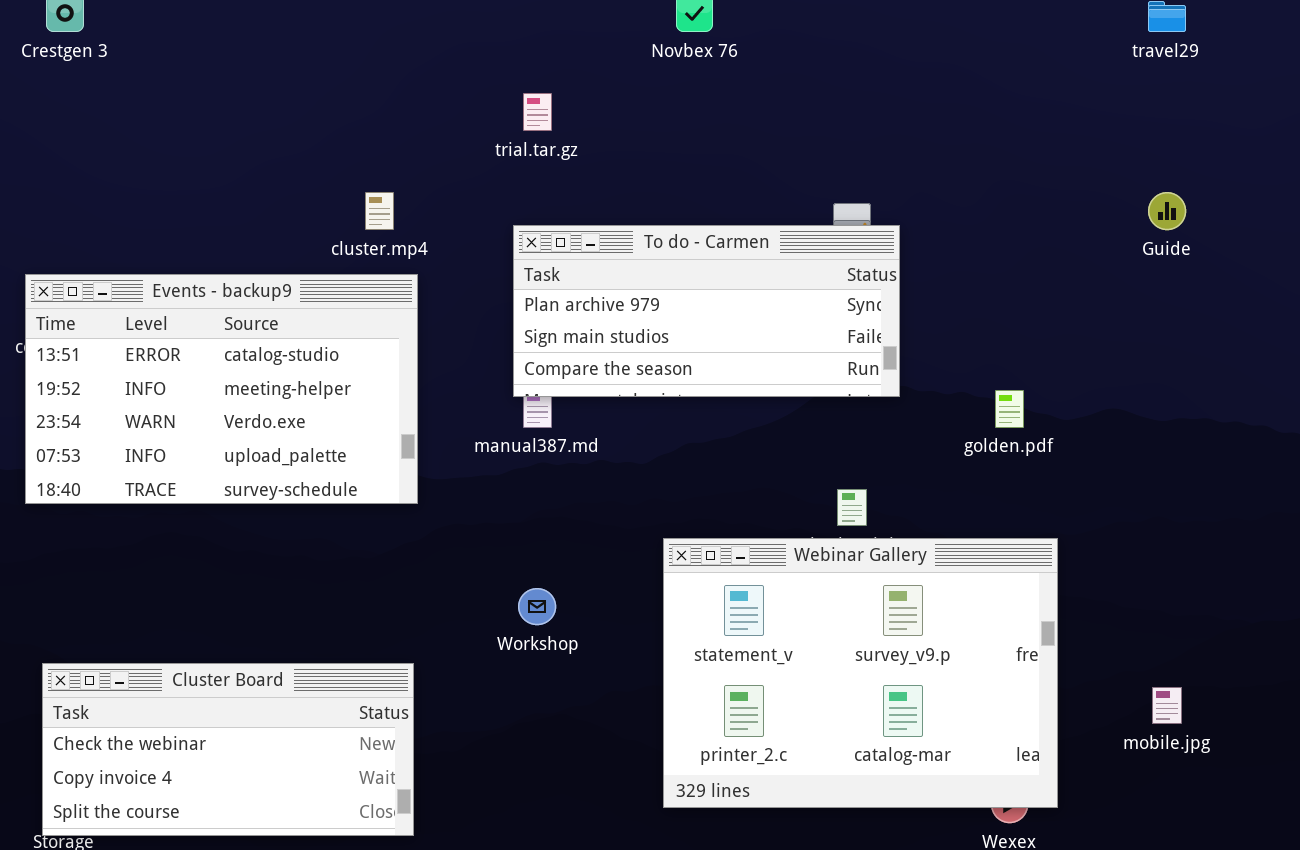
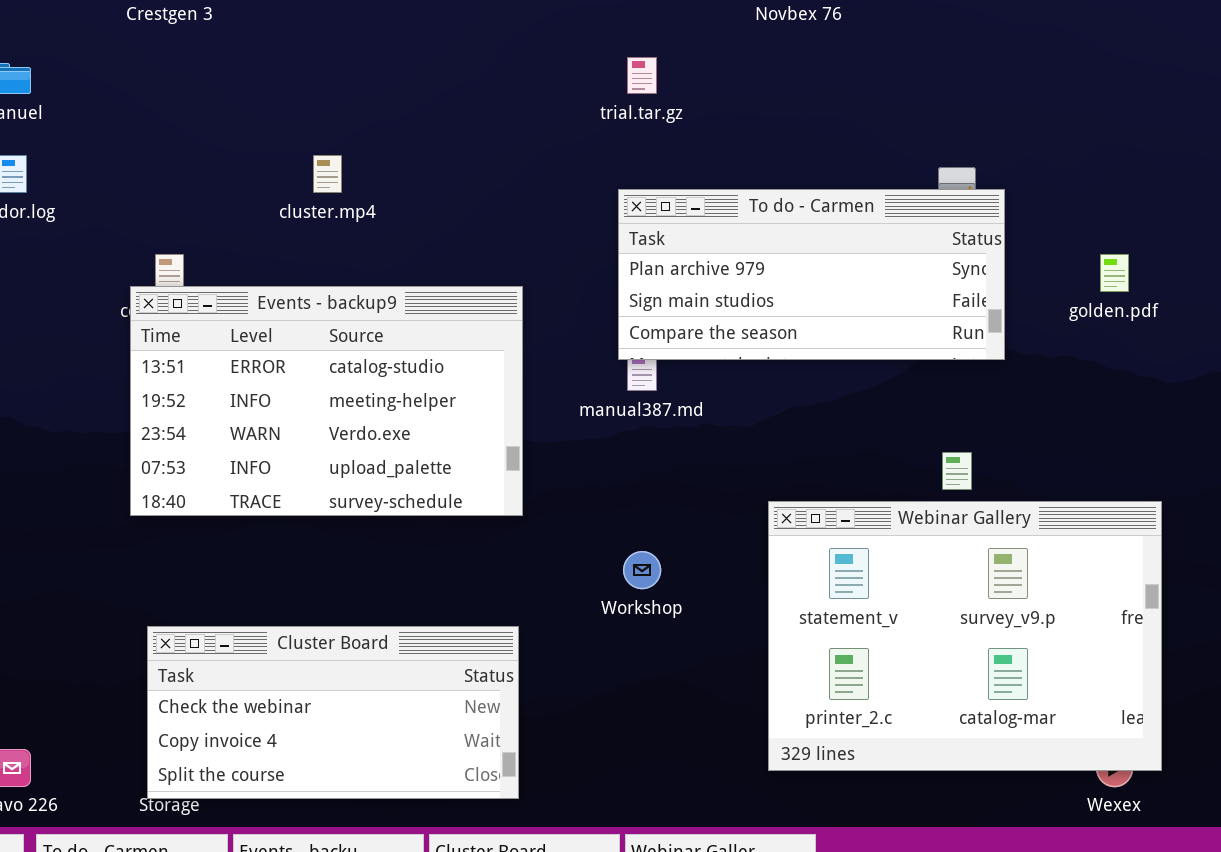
cluster.mp4: [365,192,394,230] -> [313,155,342,193], moved
Events - backup9: [25,274,418,504] -> [130,286,523,516], moved
golden.pdf: [995,390,1024,428] -> [1100,254,1129,292], moved

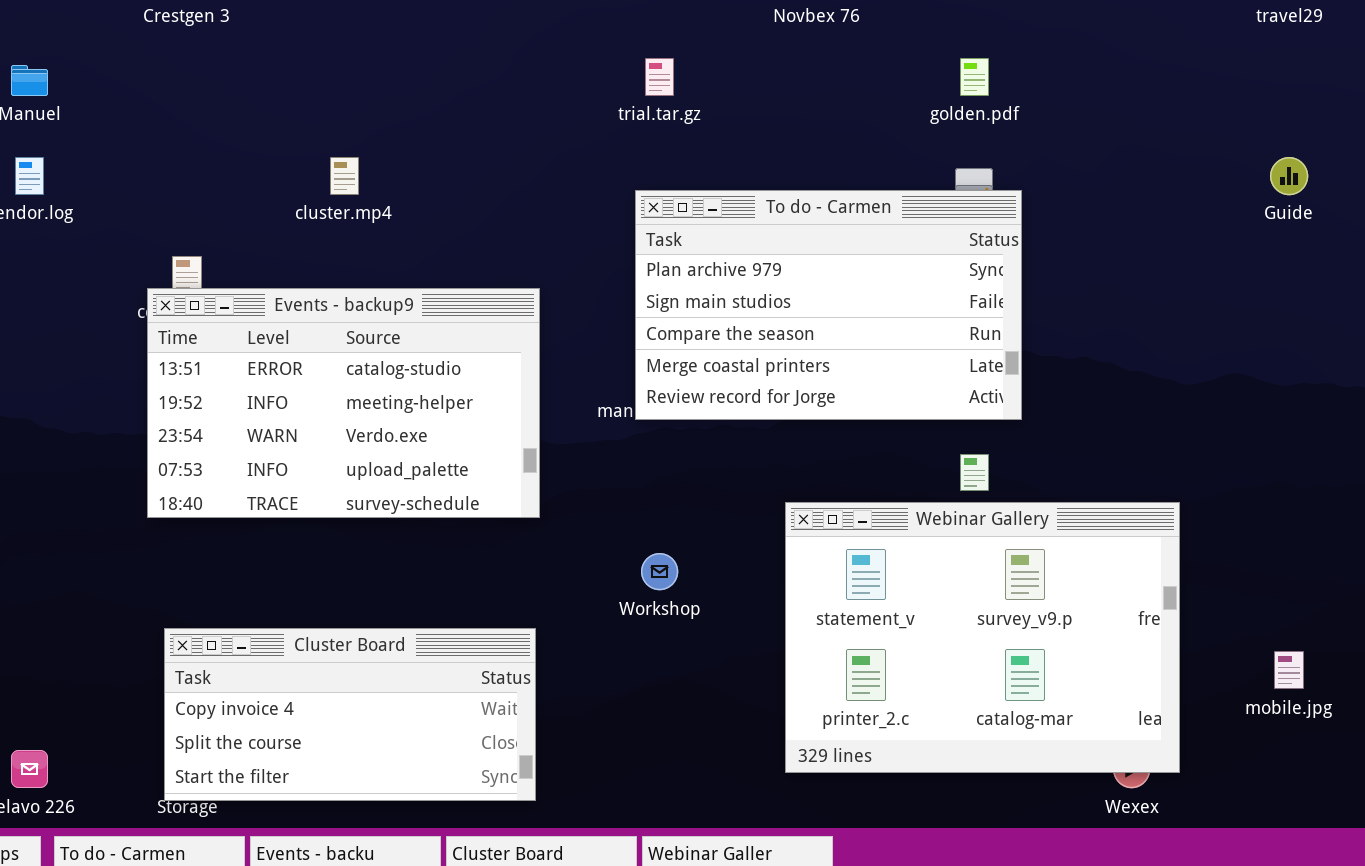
To do - Carmen: [618,189,1005,360] -> [635,190,1022,420], resized
golden.pdf: [1100,254,1129,292] -> [960,58,989,96], moved
Cluster Board: [147,626,519,799] -> [164,628,536,801], scrolled down 1 row

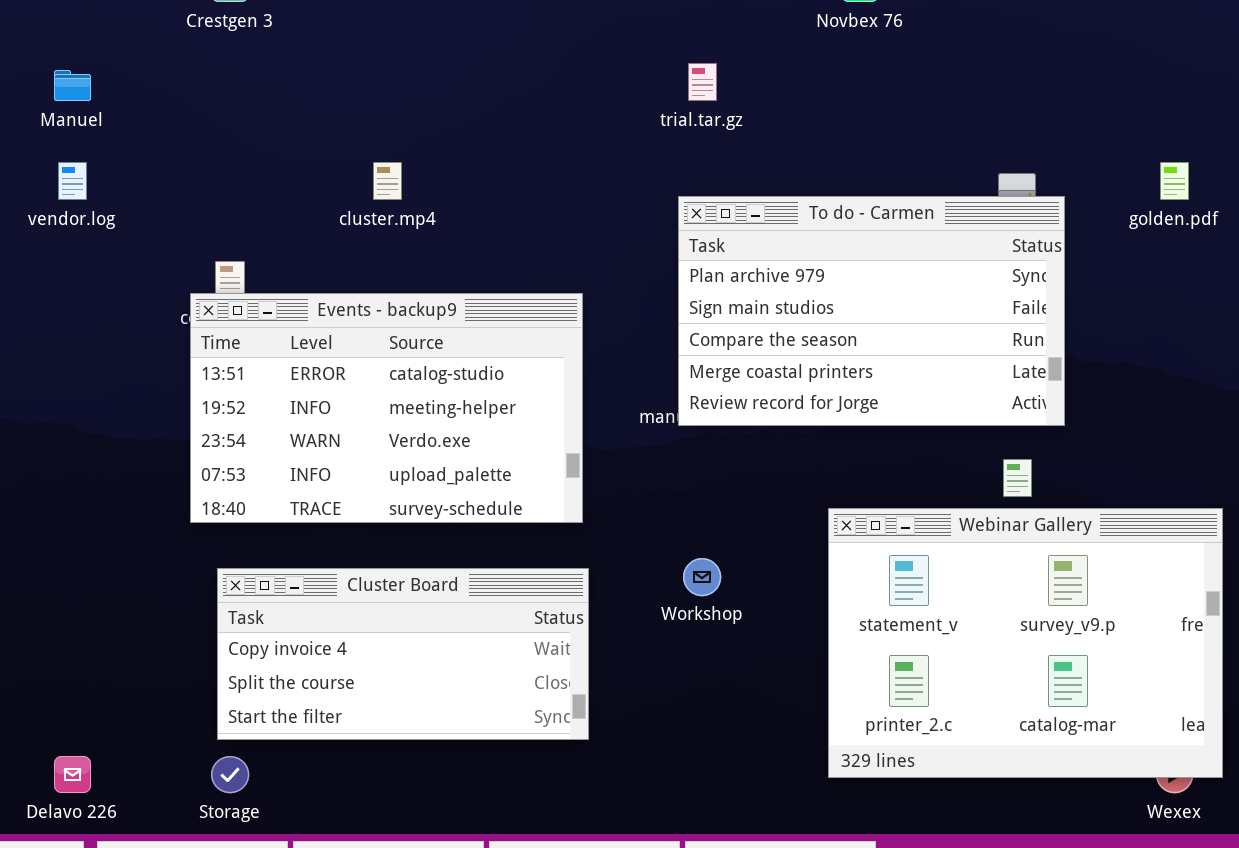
golden.pdf: [960,58,989,96] -> [1160,162,1189,200], moved
Cluster Board: [164,628,536,801] -> [217,568,589,740], moved

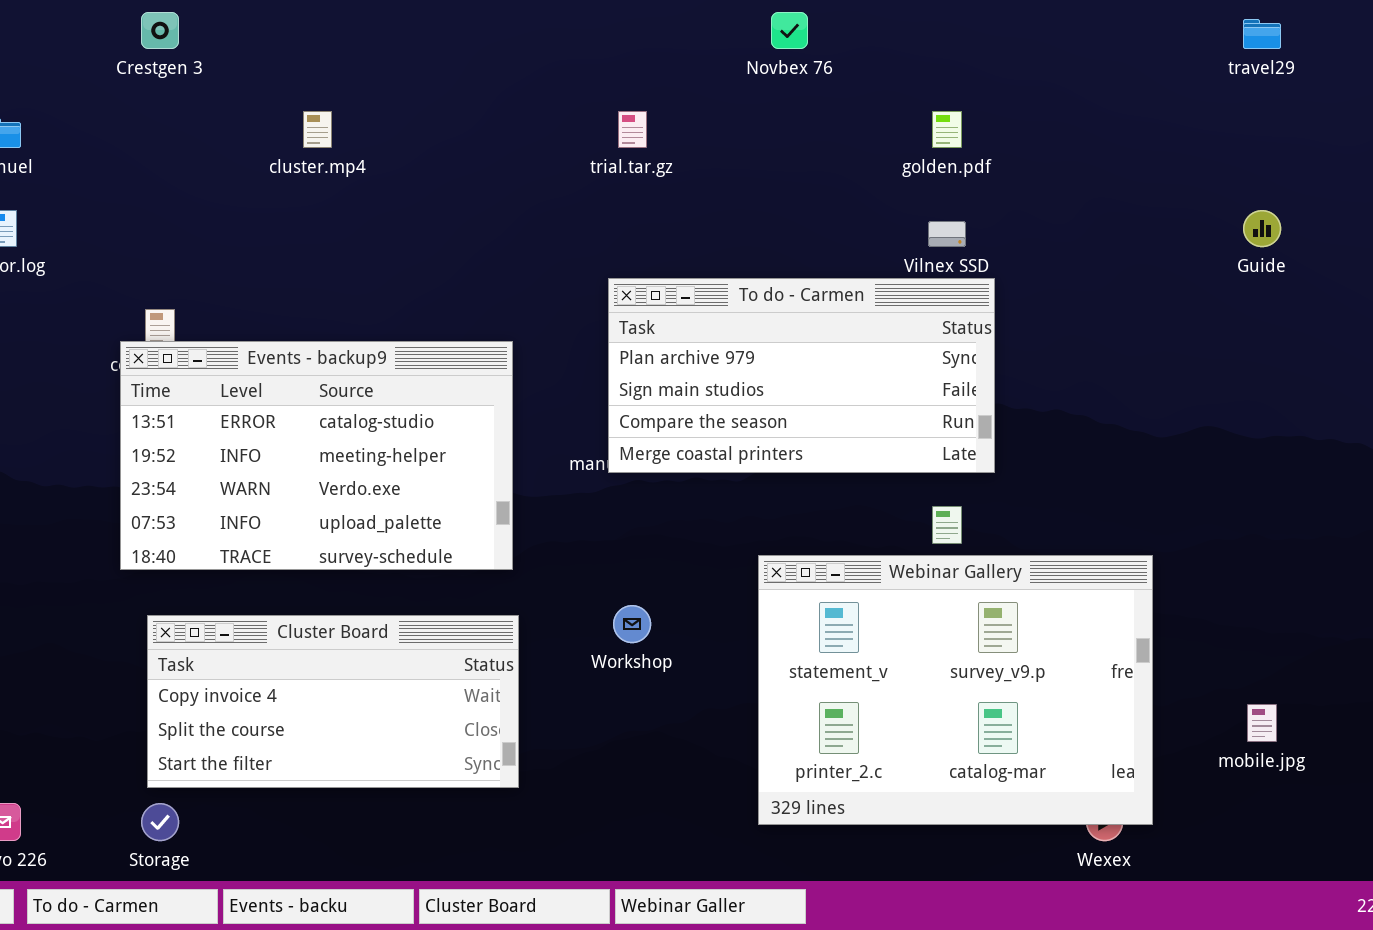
cluster.mp4: [373,162,402,200] -> [303,111,332,148], moved
golden.pdf: [1160,162,1189,200] -> [932,111,962,148], moved
To do - Carmen: [678,196,1065,426] -> [608,278,995,473], resized

